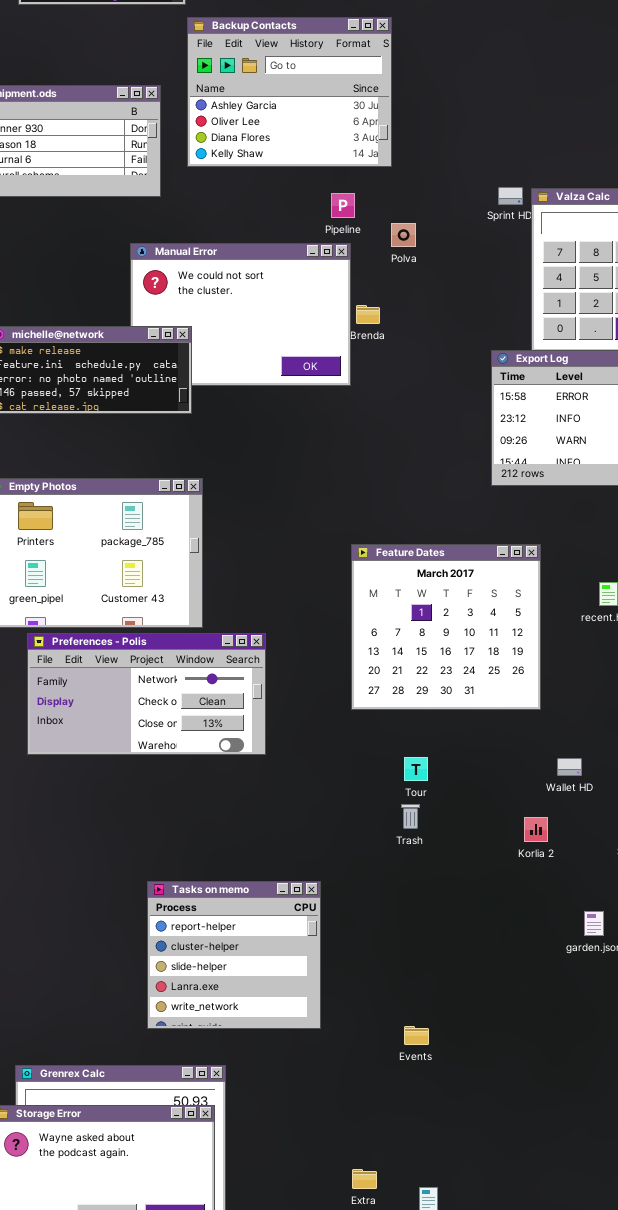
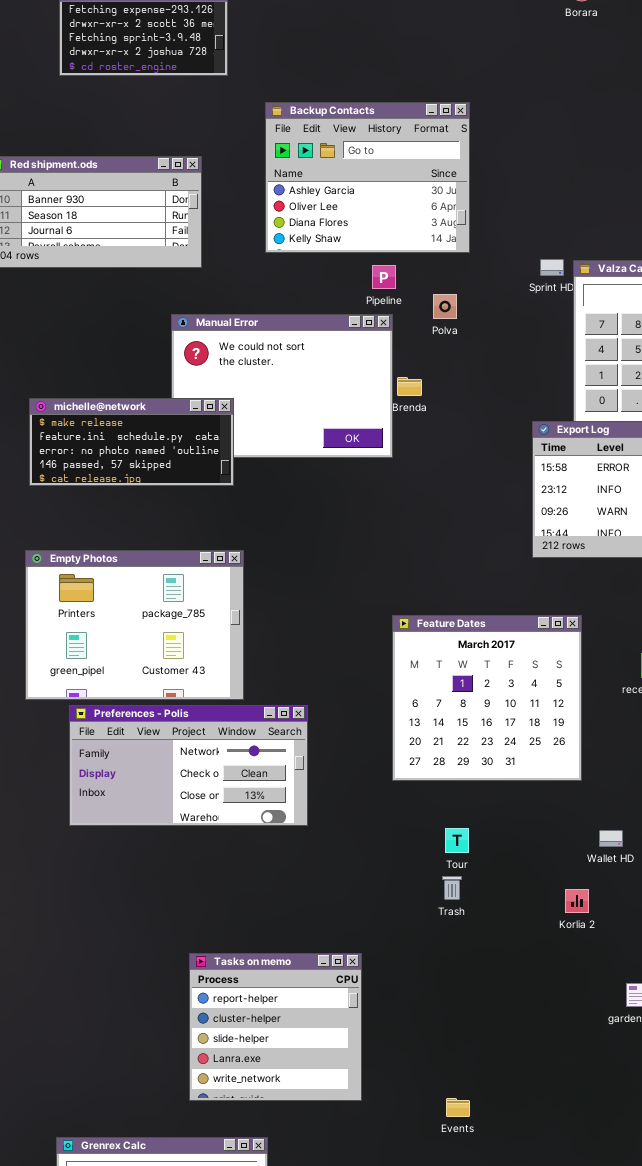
Backup Contacts: [187,17,392,167] -> [265,102,470,253], moved

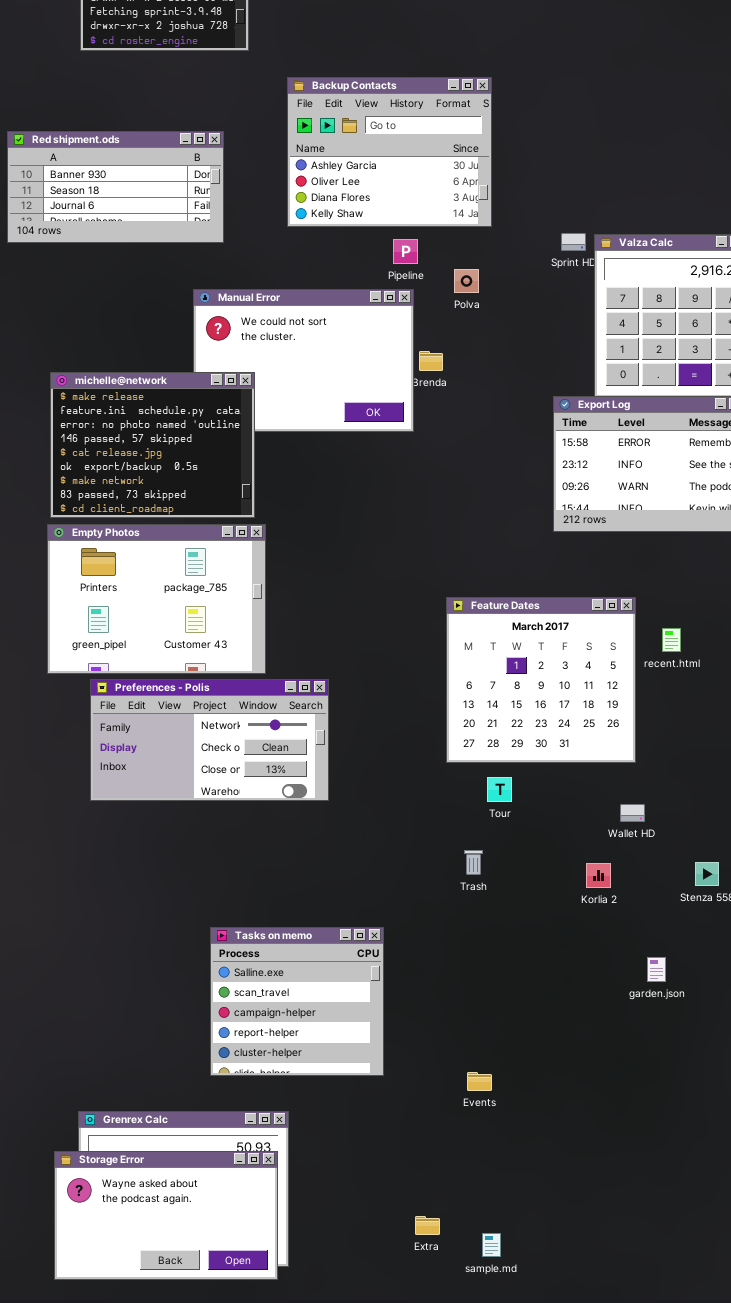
michelle@network: [29,398,234,486] -> [50,372,255,518], resized
Feature Dates: [392,615,582,781] -> [446,597,636,763], moved
Tour: [445,828,469,853] -> [487,777,512,802], moved
Tasks on memo: [189,953,362,1101] -> [210,927,384,1076], scrolled up 3 rows

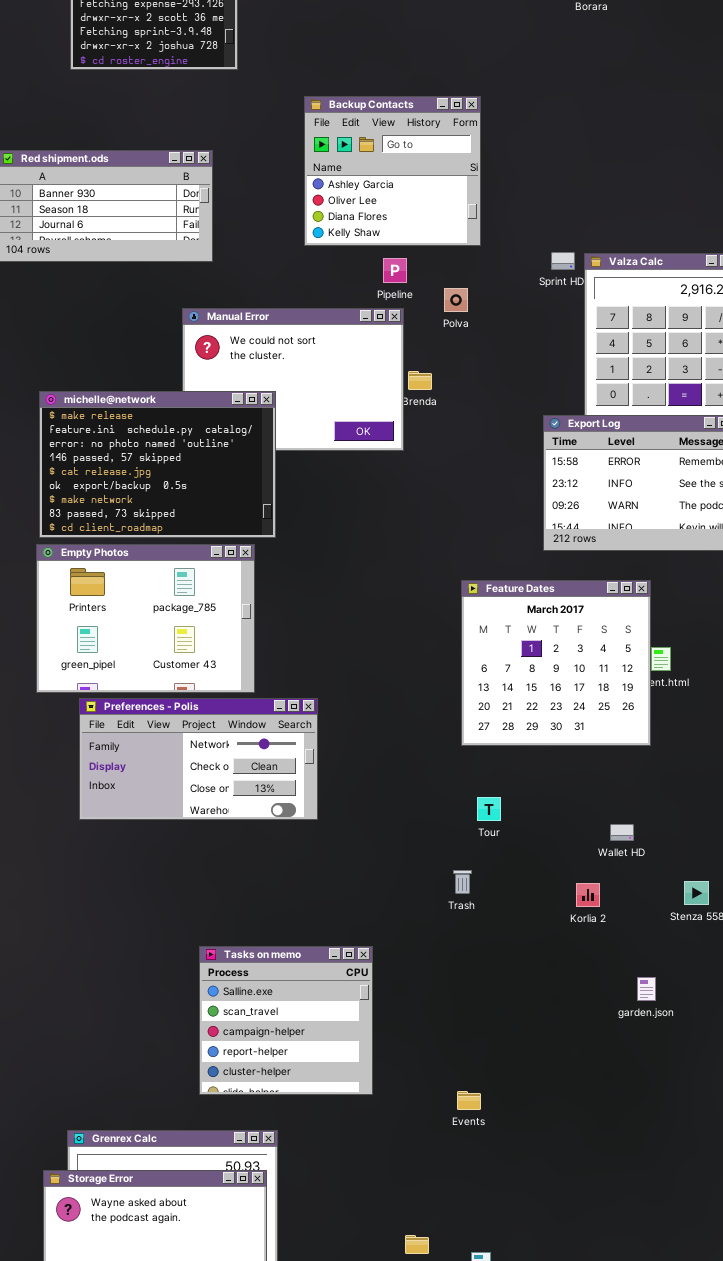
Backup Contacts: [287,77,492,227] -> [304,96,481,246], resized
michelle@network: [50,372,255,518] -> [39,391,276,538], resized
Feature Dates: [446,597,636,763] -> [461,580,651,746], moved

